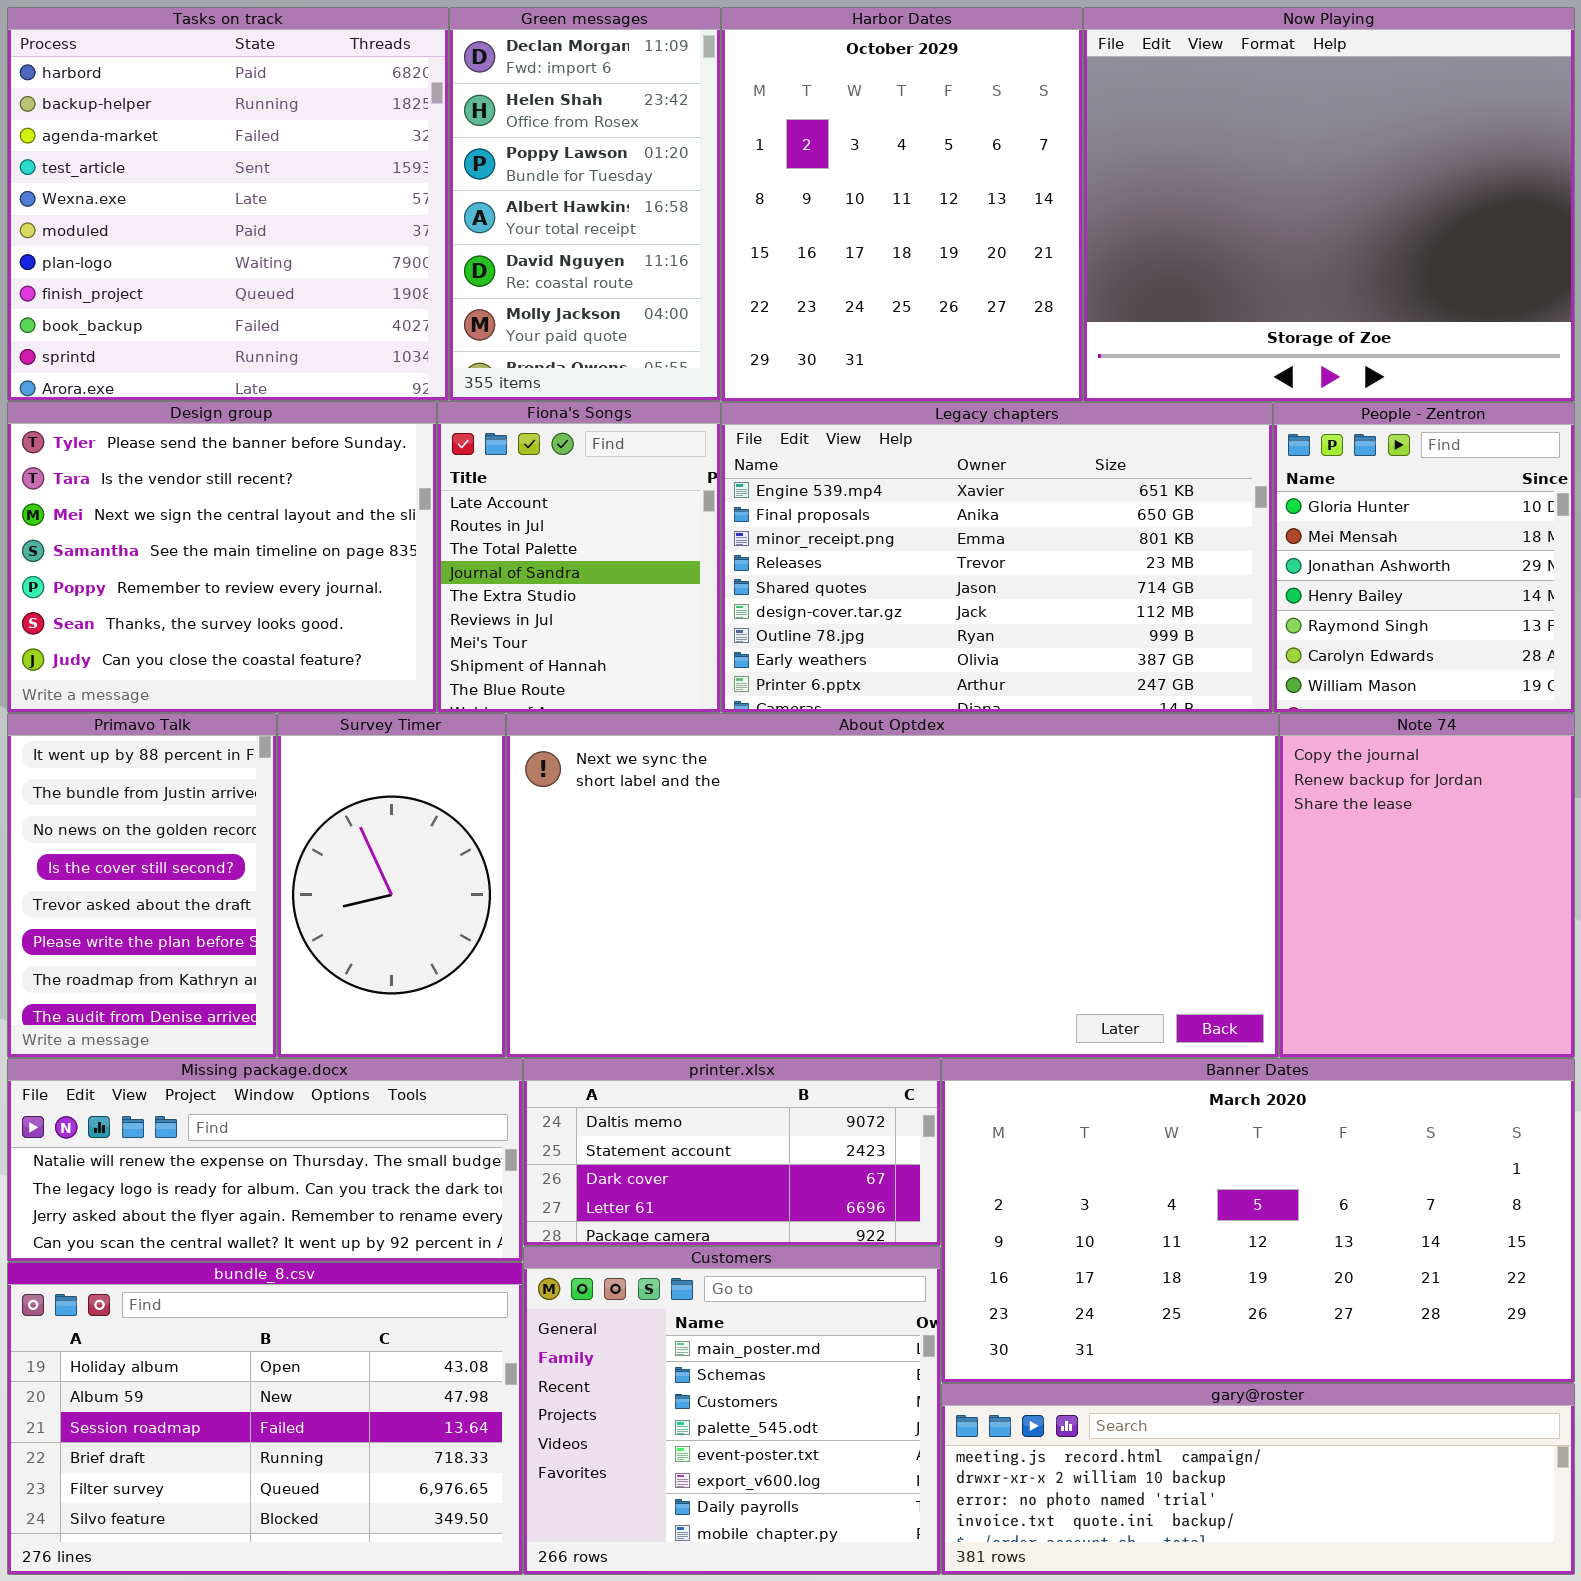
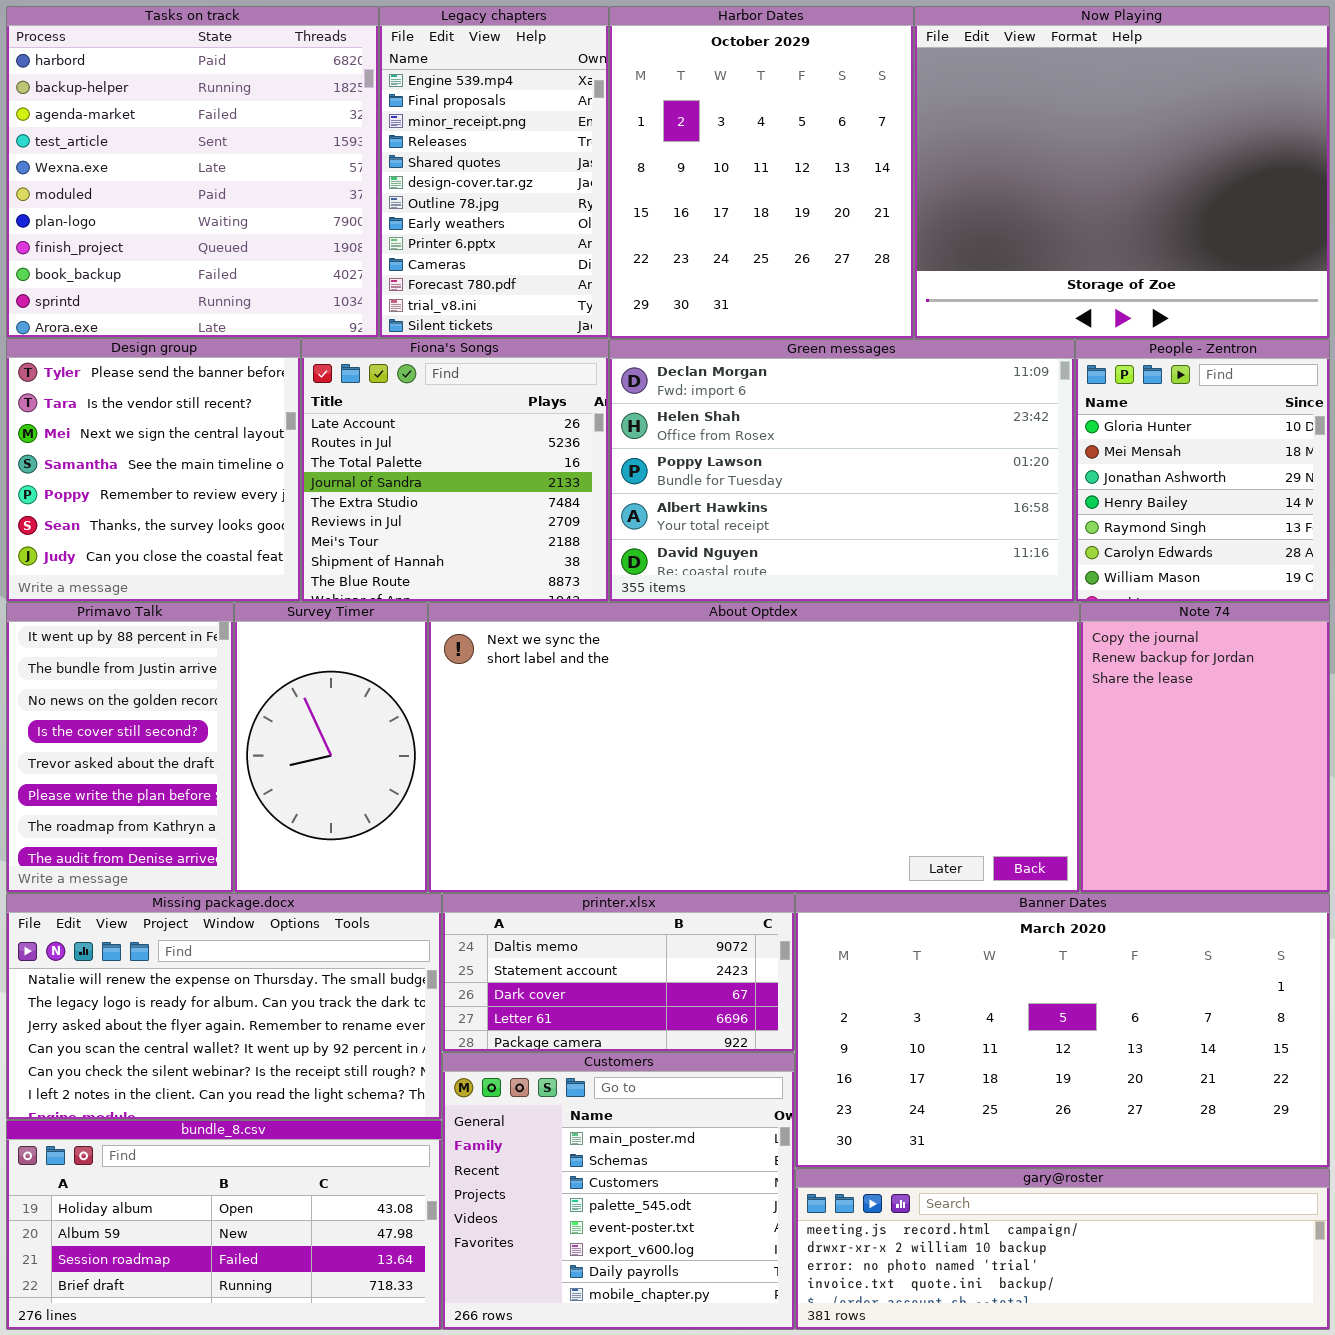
Green messages: [449,7,721,401] -> [609,339,1075,602], moved, resized
Design group: [7,401,437,713] -> [6,338,301,602], resized
Fiona's Songs: [437,401,721,713] -> [301,338,609,602], resized
Legacy chapters: [721,402,1273,713] -> [379,6,609,338], moved, resized
Missing package.docx: [7,1058,523,1262] -> [6,893,442,1120], resized
bundle_8.csv: [7,1262,523,1575] -> [6,1120,442,1330], resized

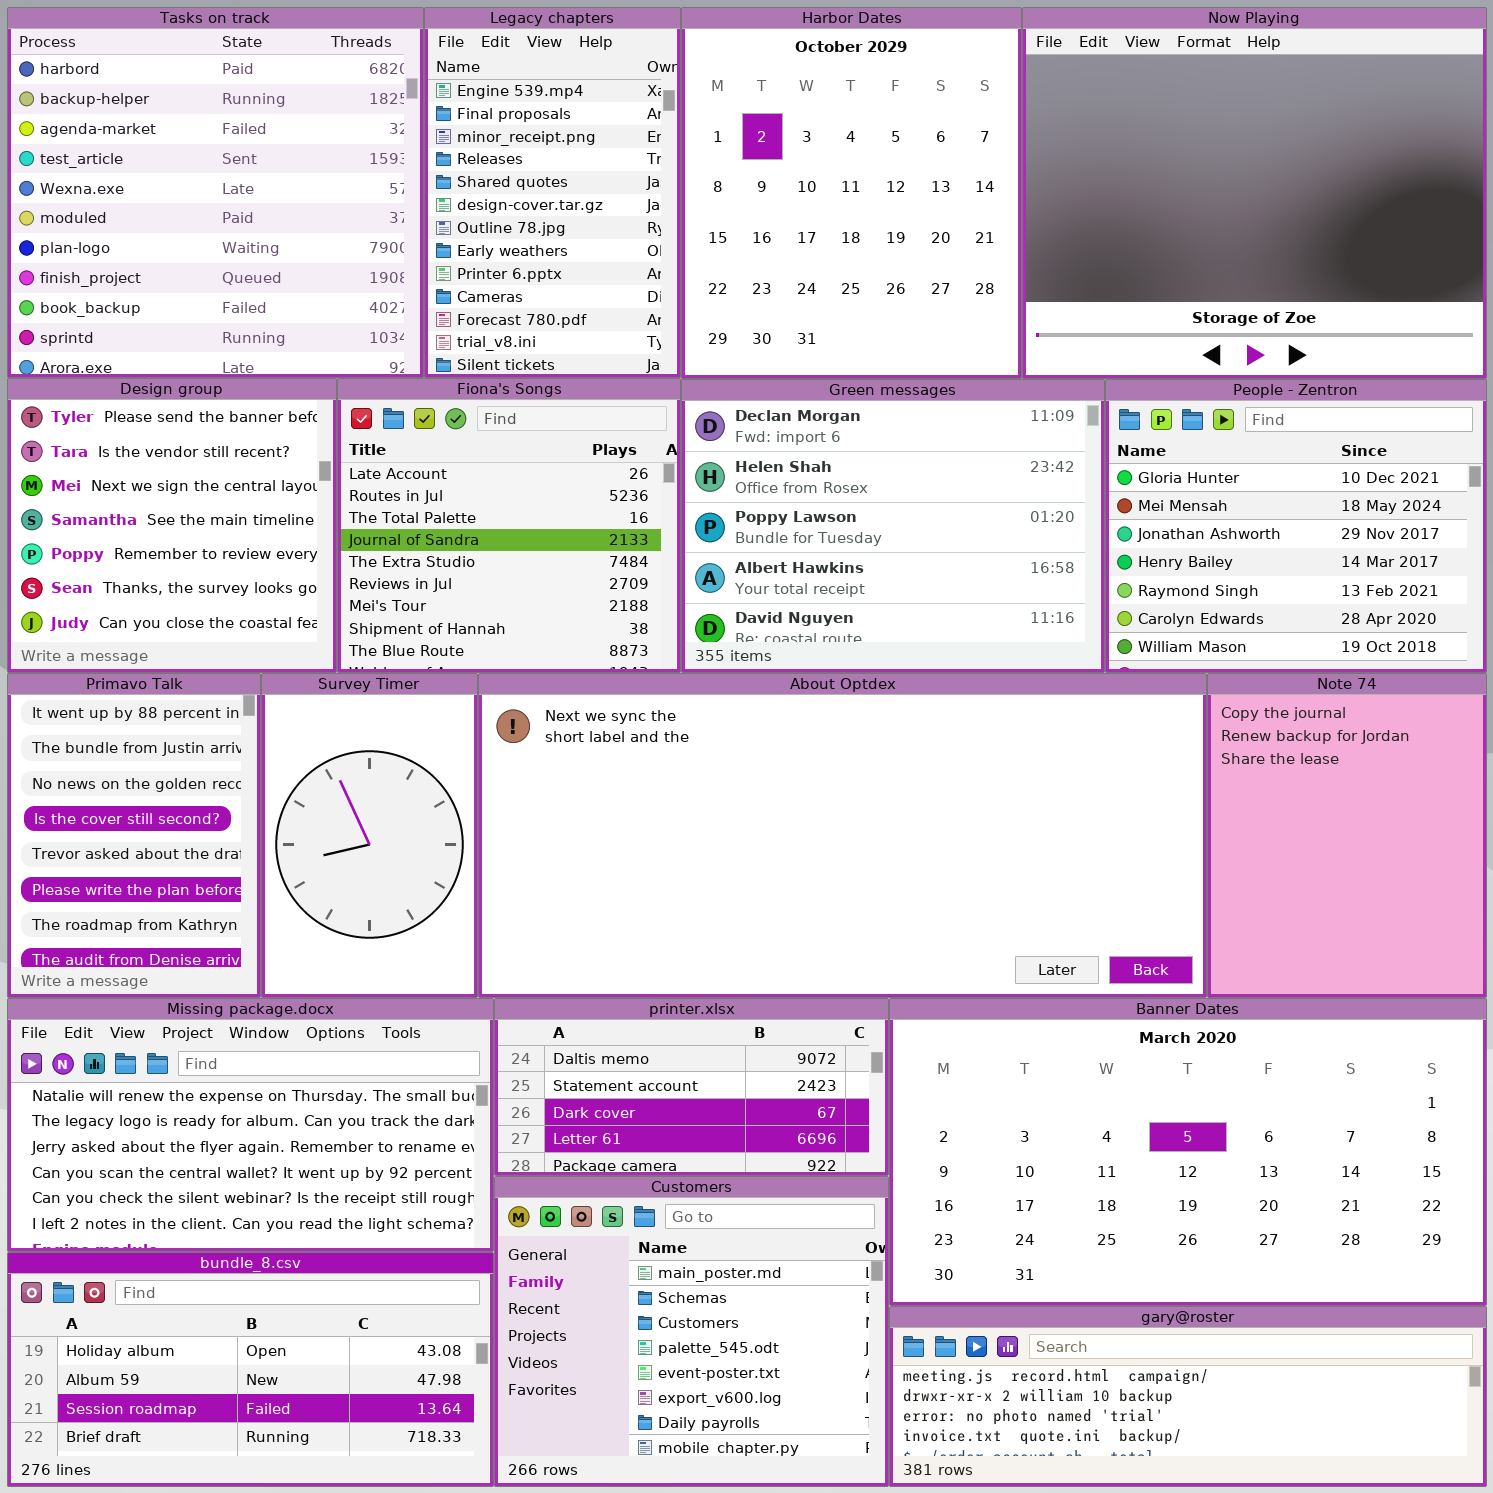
Green messages: [609,339,1075,602] -> [681,379,1105,673], resized
People - Zentron: [1075,339,1330,602] -> [1105,379,1487,673], resized

